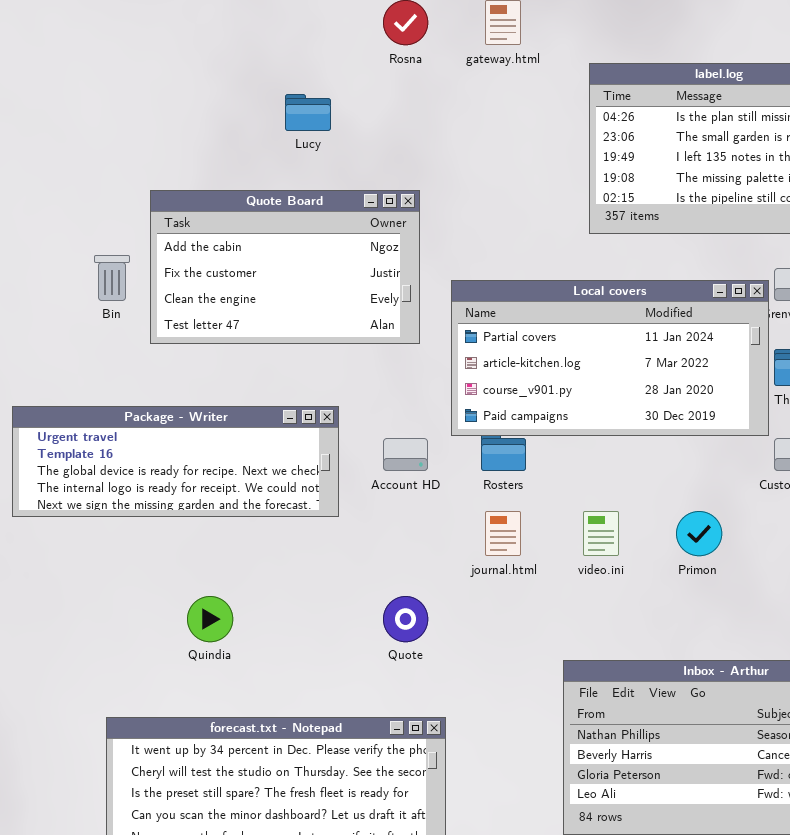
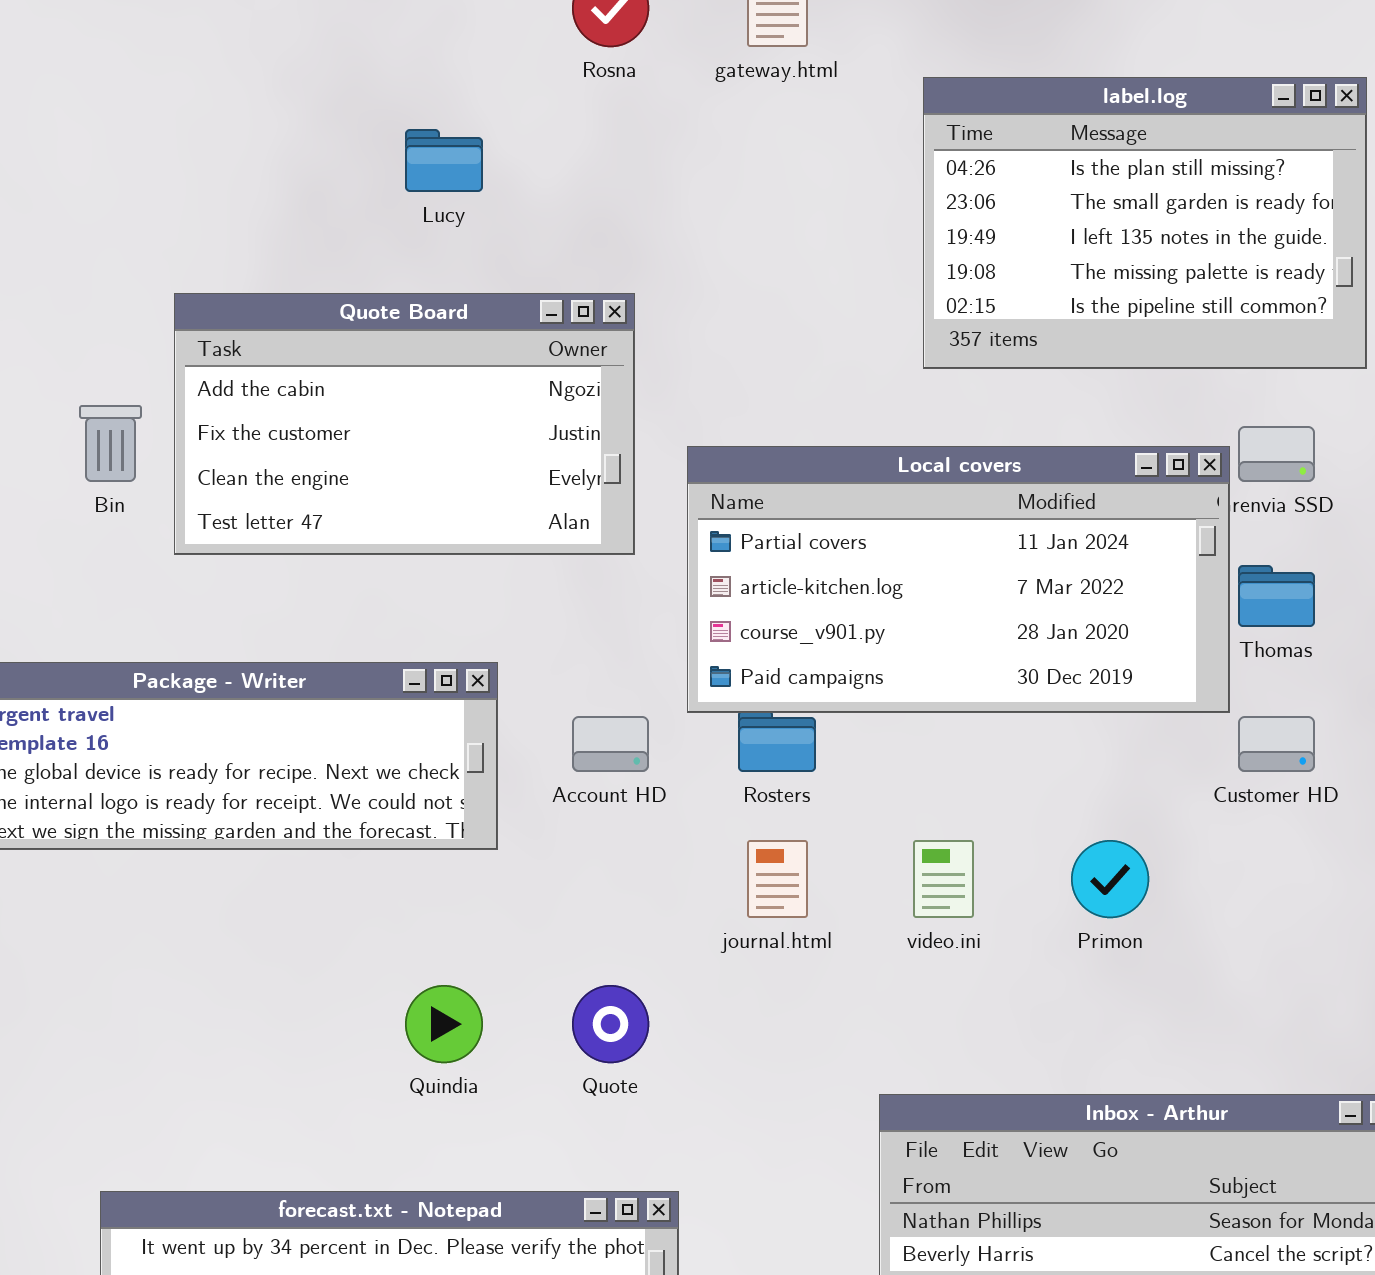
Quindia: [187,596,233,642] -> [405,985,483,1063], moved

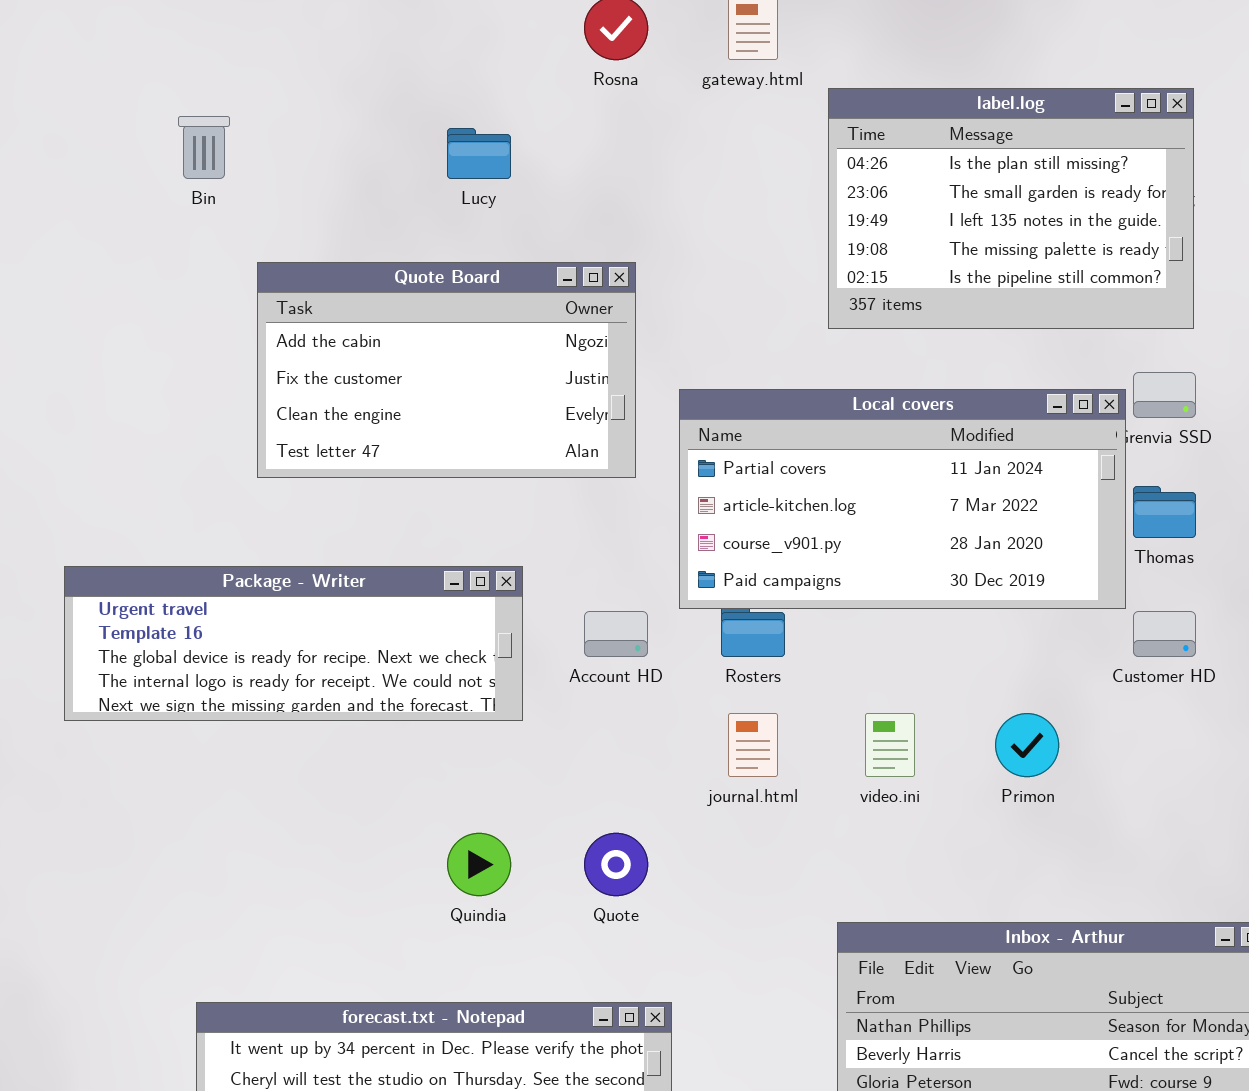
label.log: [923,77,1367,369] -> [828,88,1194,329], moved
Bin: [79,405,142,482] -> [178,116,230,179], moved

